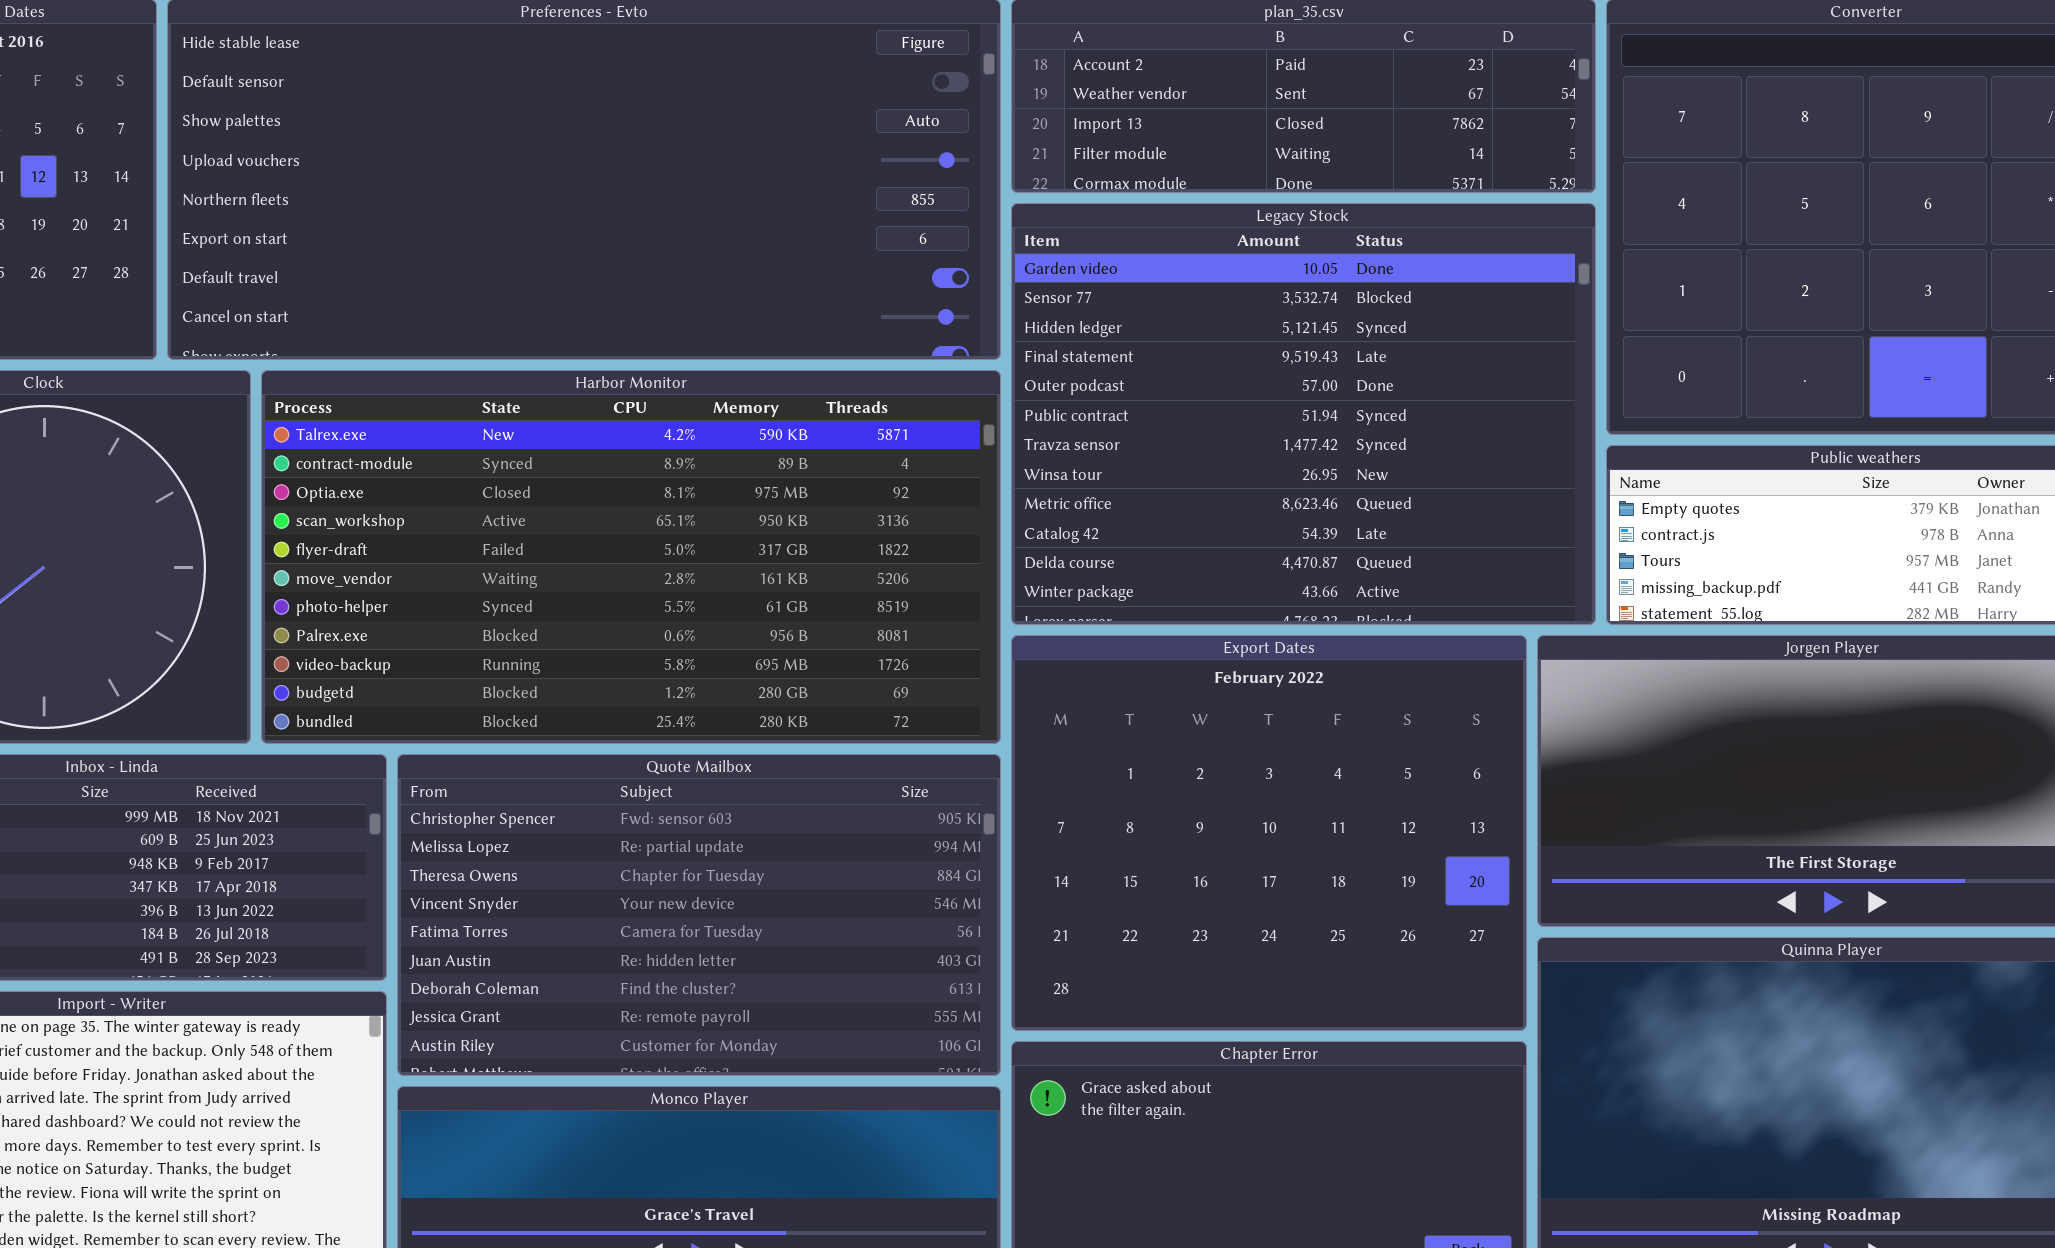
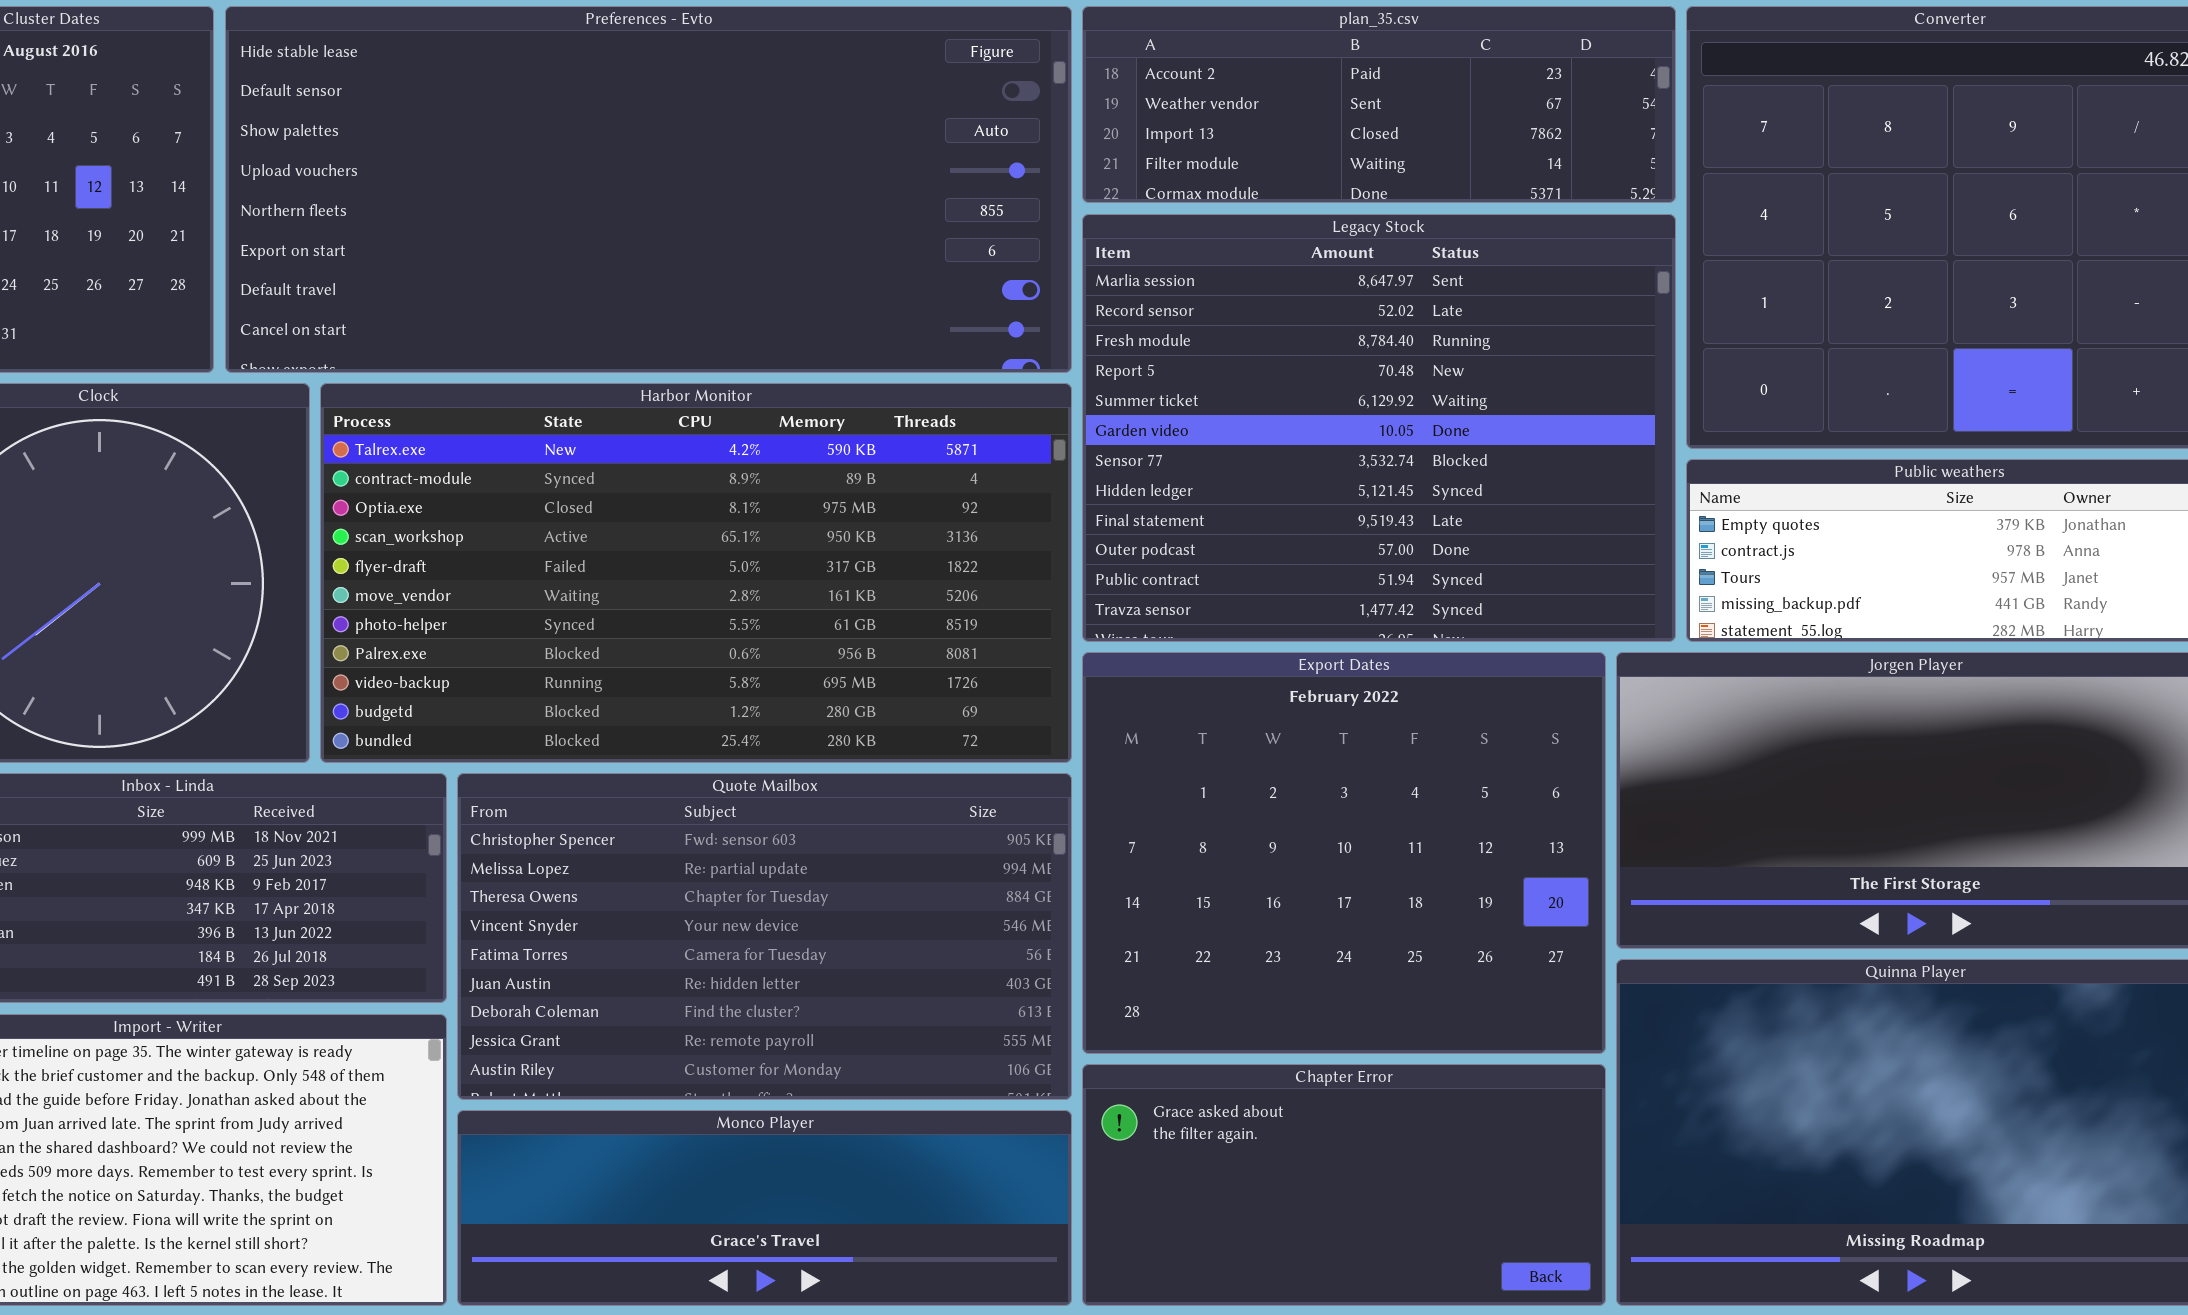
Legacy Stock: [1011,203,1596,625] -> [1082,214,1676,642], scrolled up 5 rows

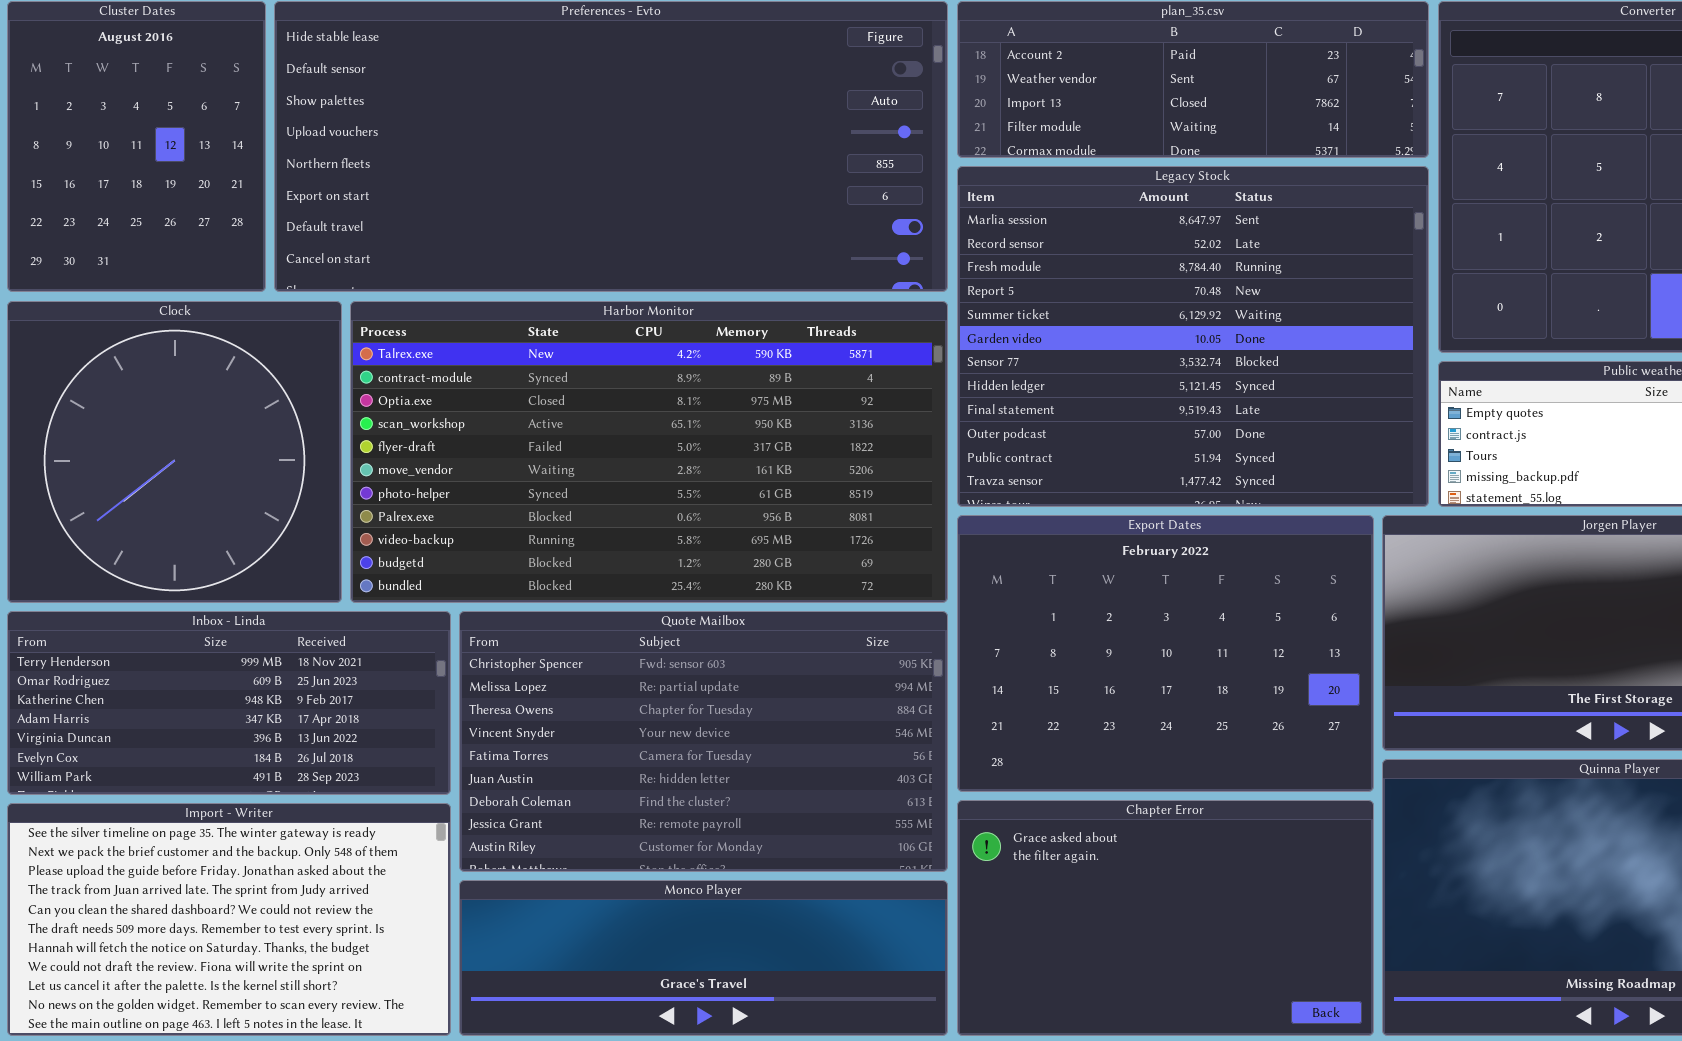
Export Dates: [1082,652,1606,1054] -> [957,515,1374,792], resized
Chapter Error: [1082,1064,1606,1306] -> [957,800,1374,1036], resized

